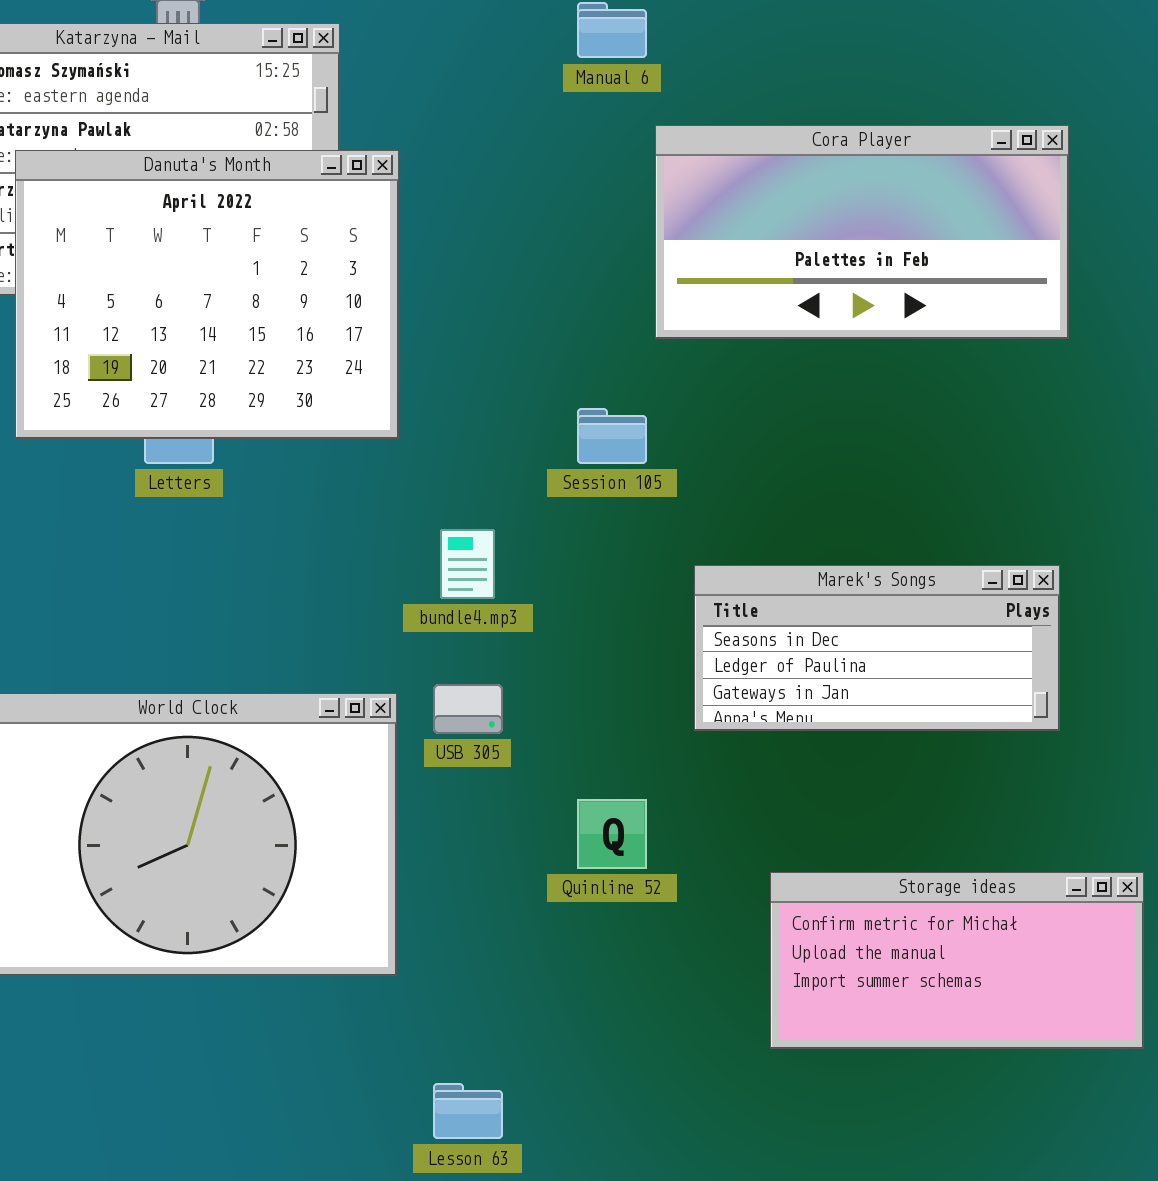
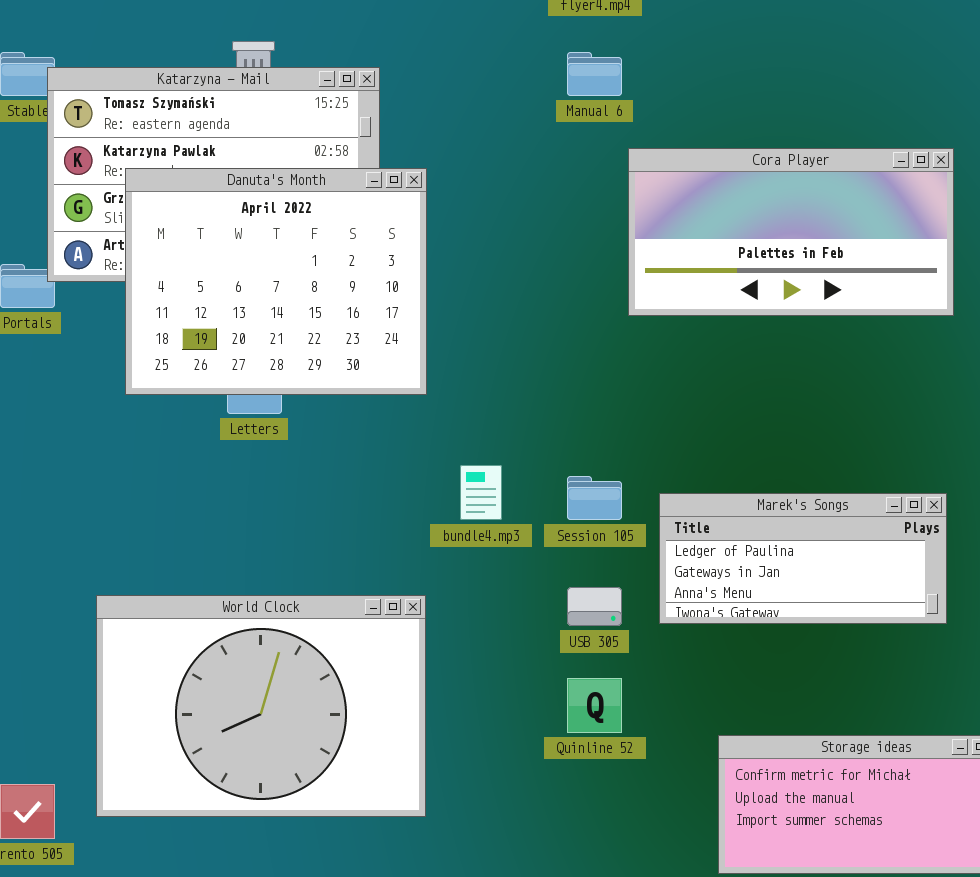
Session 105: [577,408,647,464] -> [567,476,622,520], moved
Marek's Songs: [694,565,1060,731] -> [659,493,947,624], scrolled down 1 row
USB 305: [433,684,503,734] -> [567,587,622,626], moved

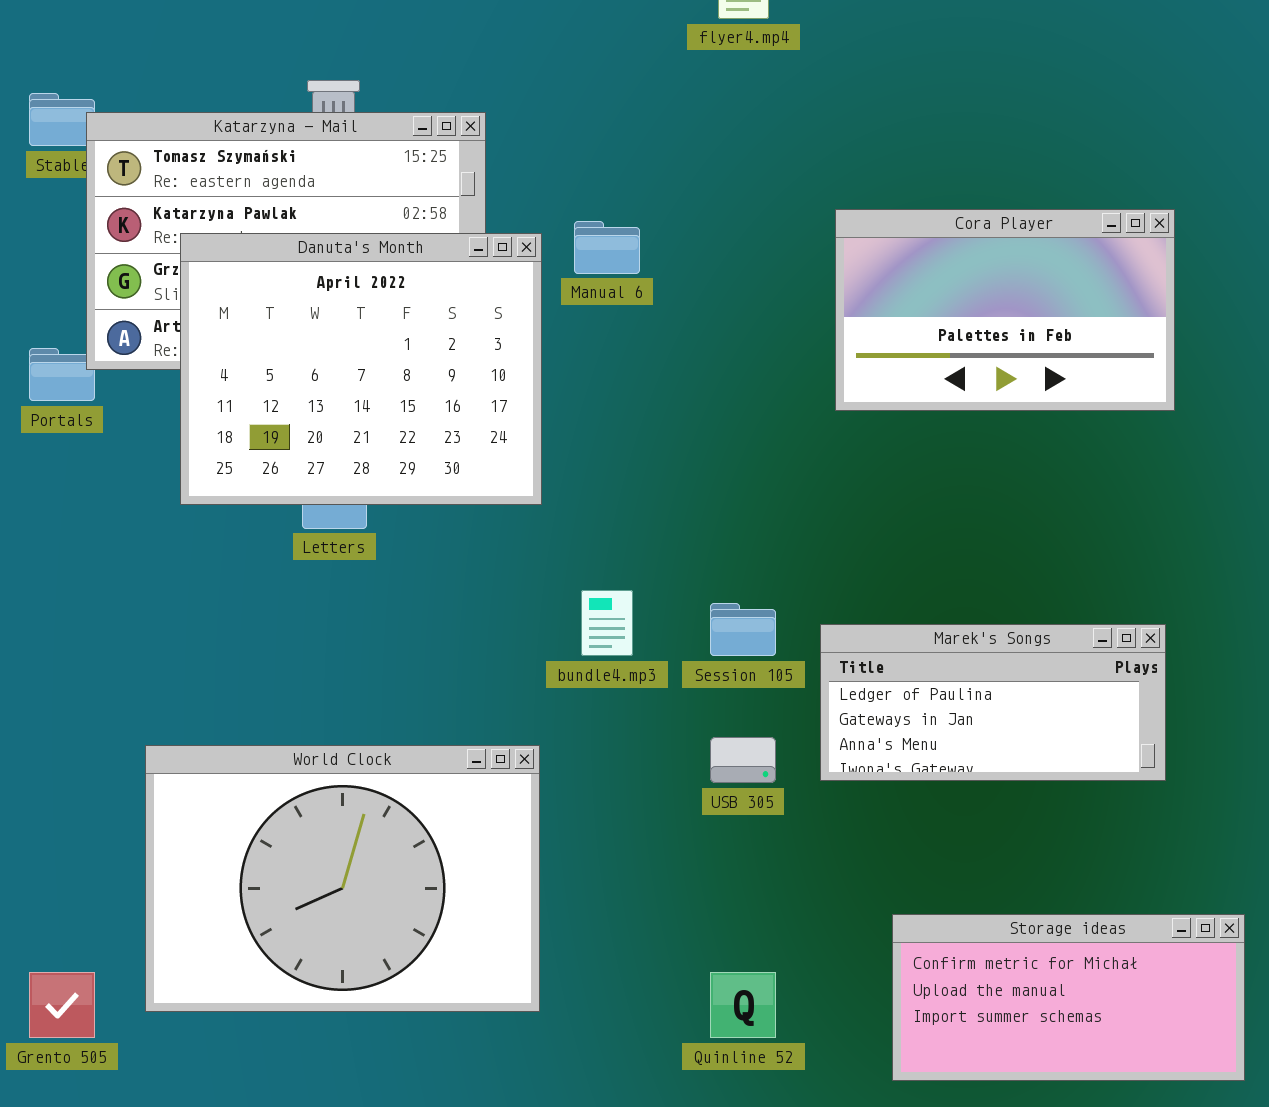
Manual 6: [567,52,622,96] -> [574,221,640,274], moved
Cora Player: [628,148,954,316] -> [835,209,1175,411], resized
Quinline 52: [567,678,622,733] -> [710,972,776,1038], moved

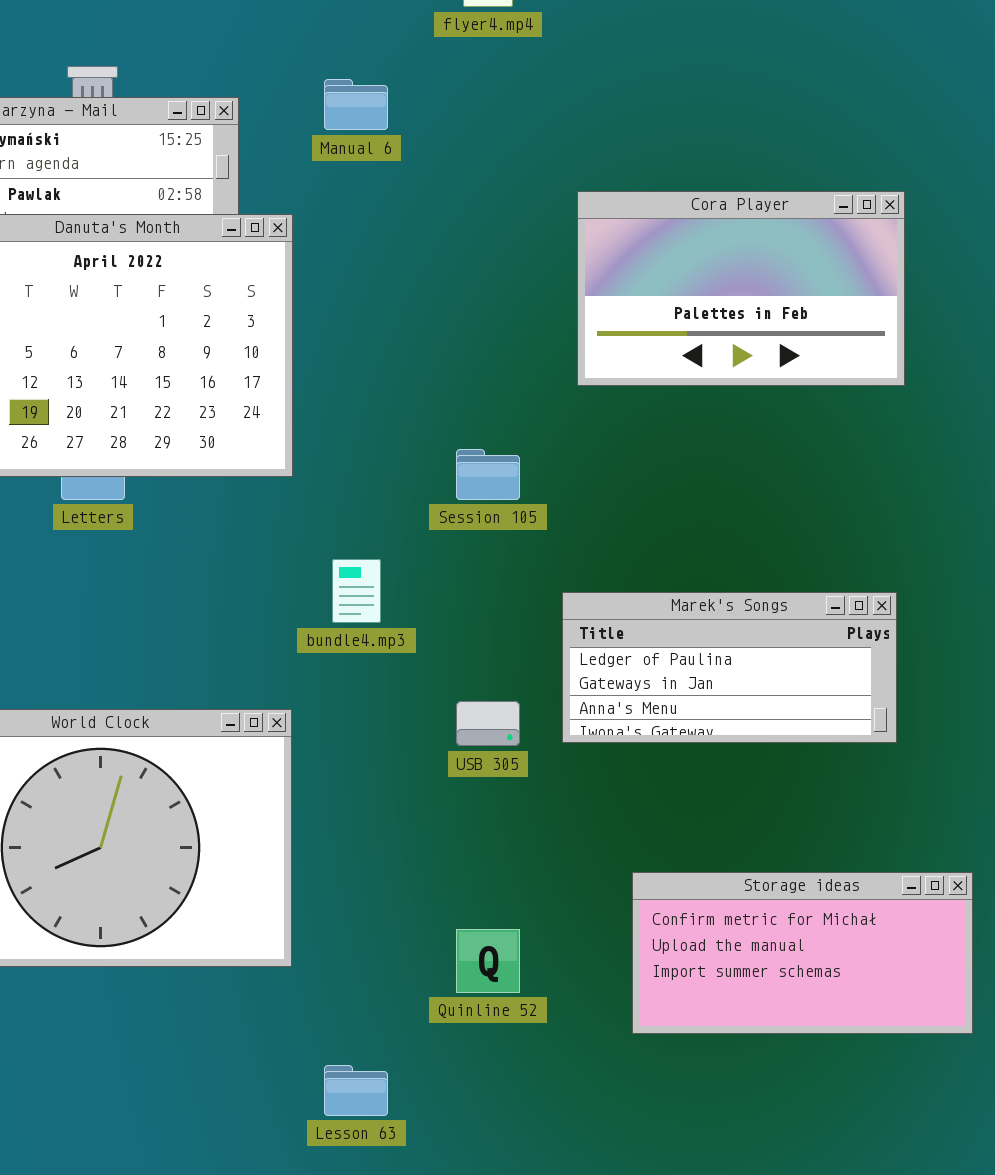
Manual 6: [574,221,640,274] -> [324,79,388,130], moved
Session 105: [710,603,776,656] -> [456,449,520,500], moved

